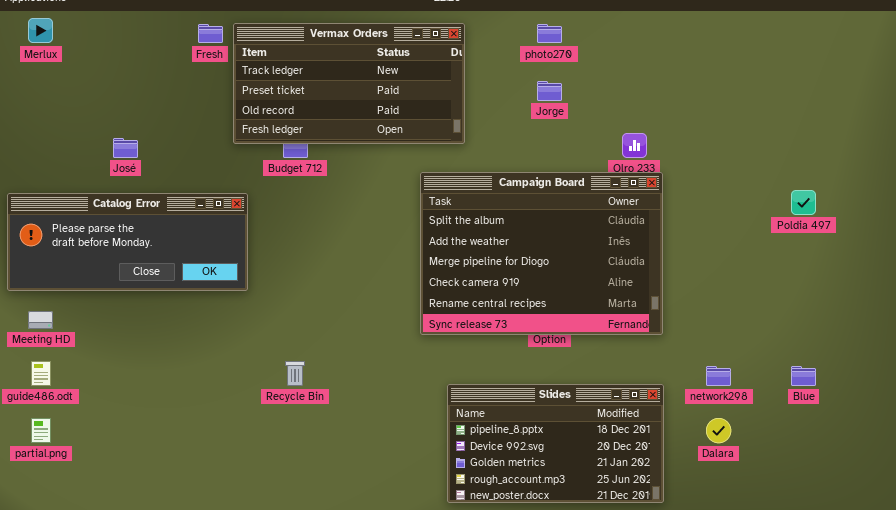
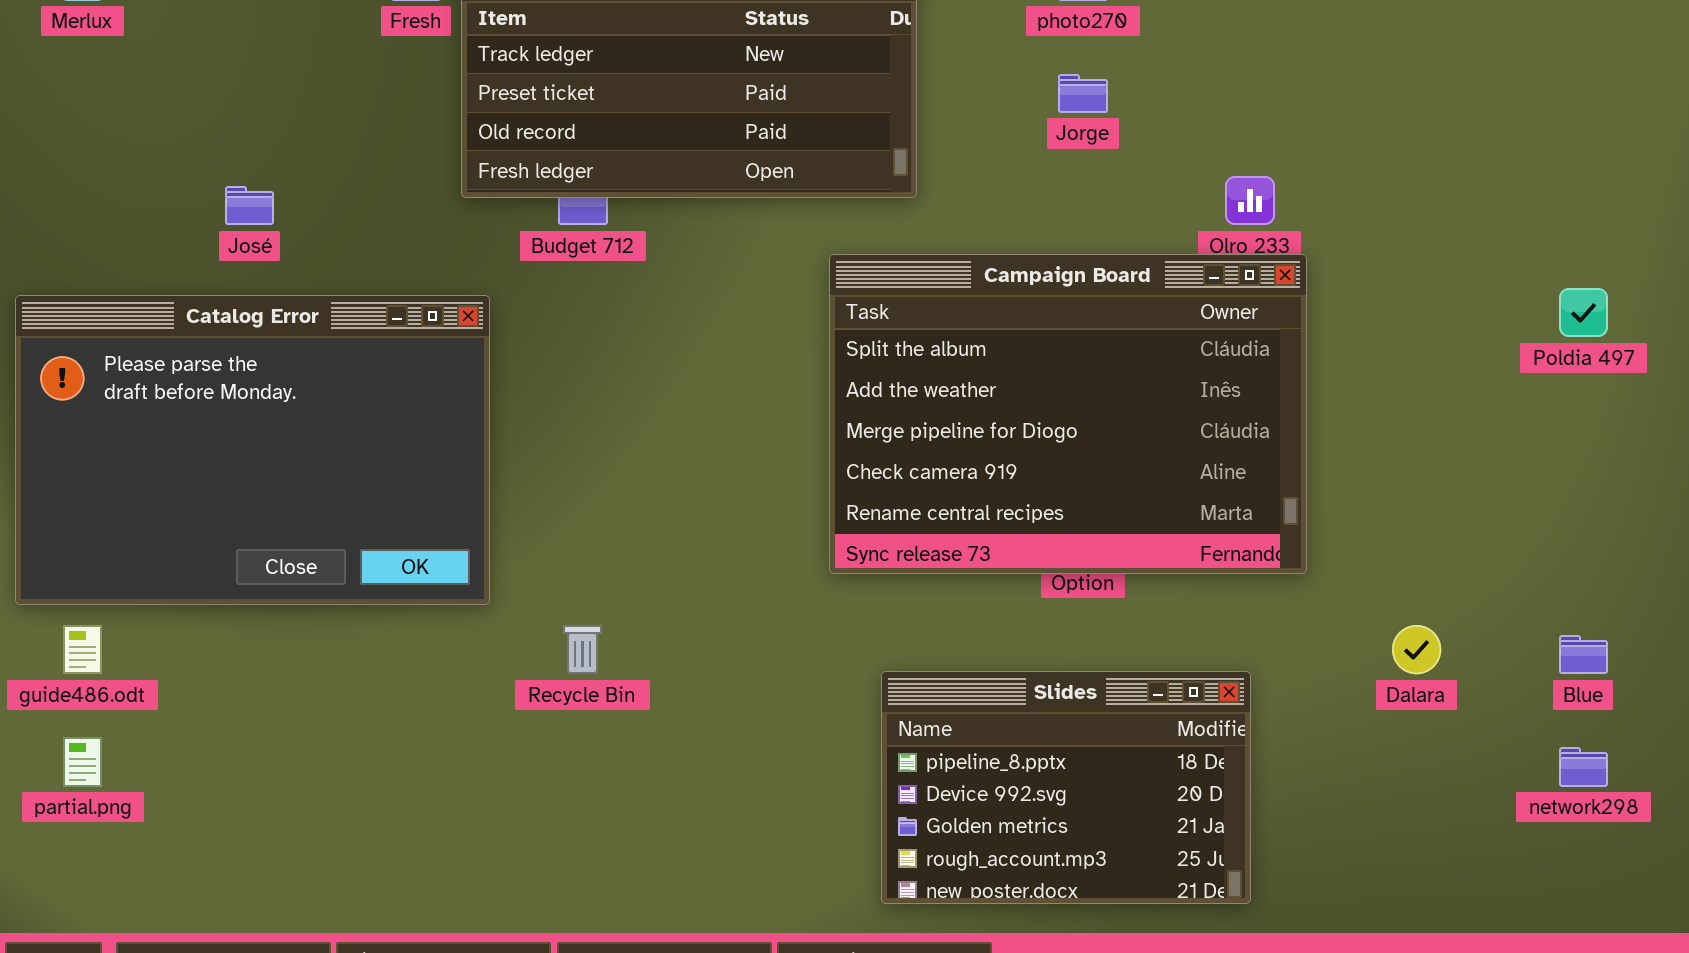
Catalog Error: [7,193,248,291] -> [15,295,490,605], resized
network298: [706,366,731,386] -> [1559,747,1608,787], moved
Slides: [447,384,664,503] -> [881,671,1251,904], resized
Dalara: [706,418,731,443] -> [1392,625,1441,674], moved

